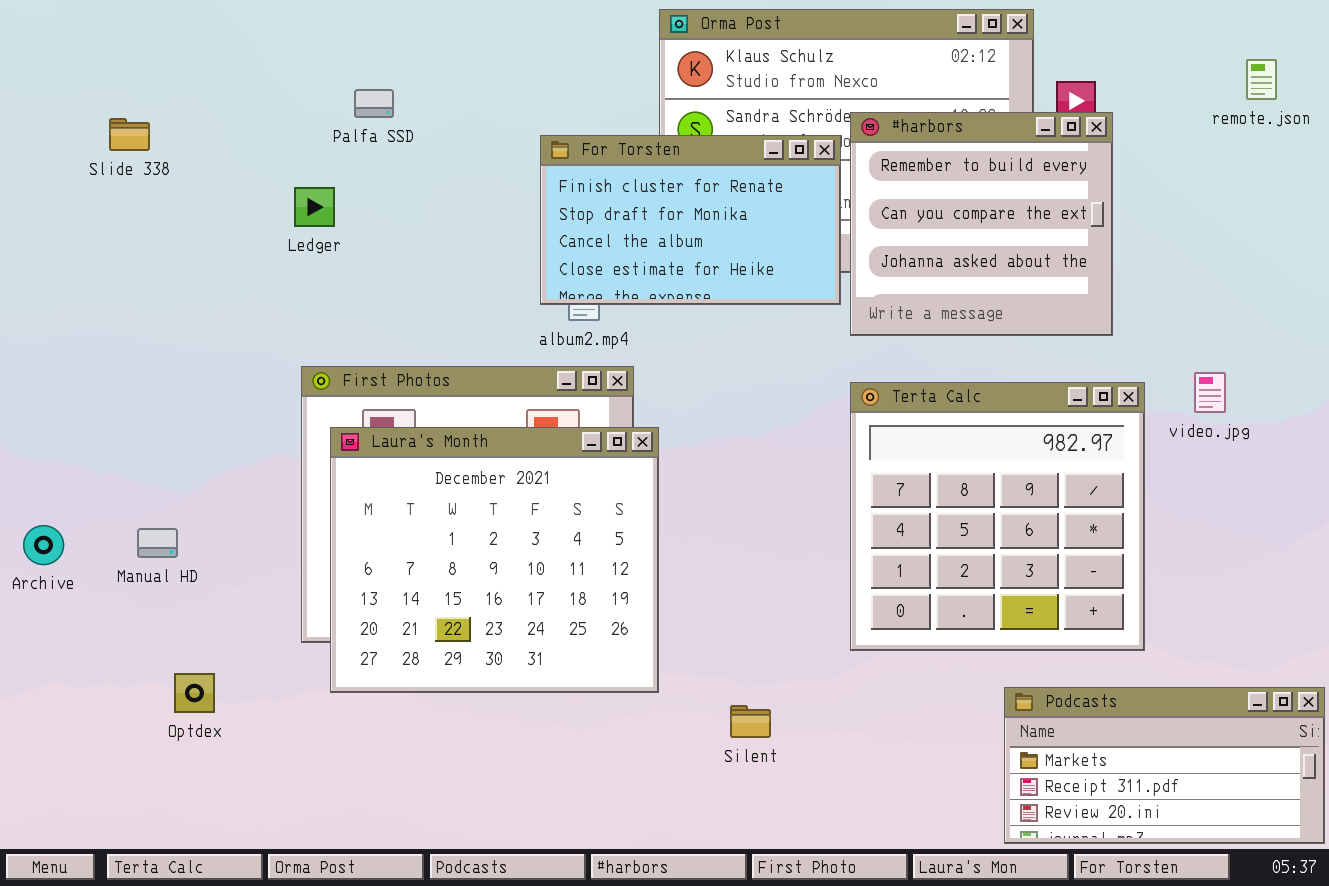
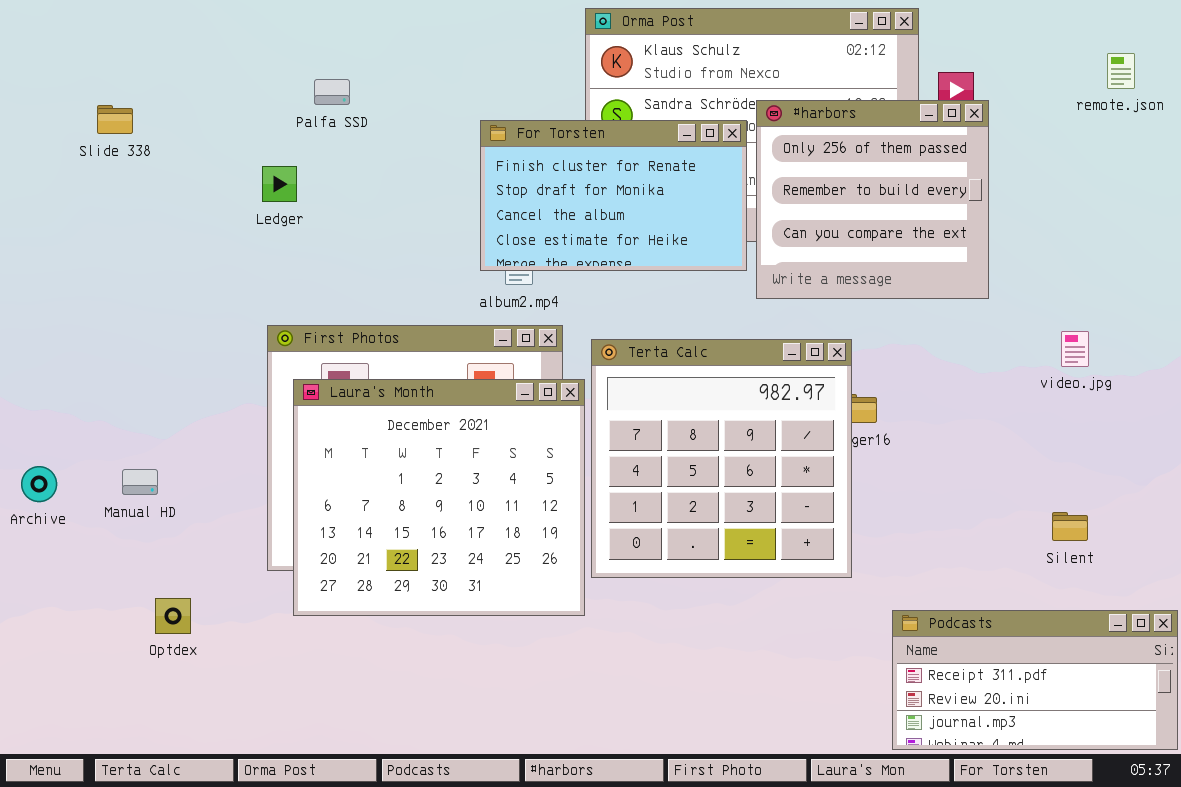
#harbors: [850,112,1113,336] -> [756,100,989,299], scrolled up 1 row
Terta Calc: [850,382,1145,651] -> [591,339,852,578], moved
Podcasts: [1004,687,1325,844] -> [892,610,1178,750], scrolled down 1 row
Silent: [730,705,771,738] -> [1052,512,1088,541], moved

